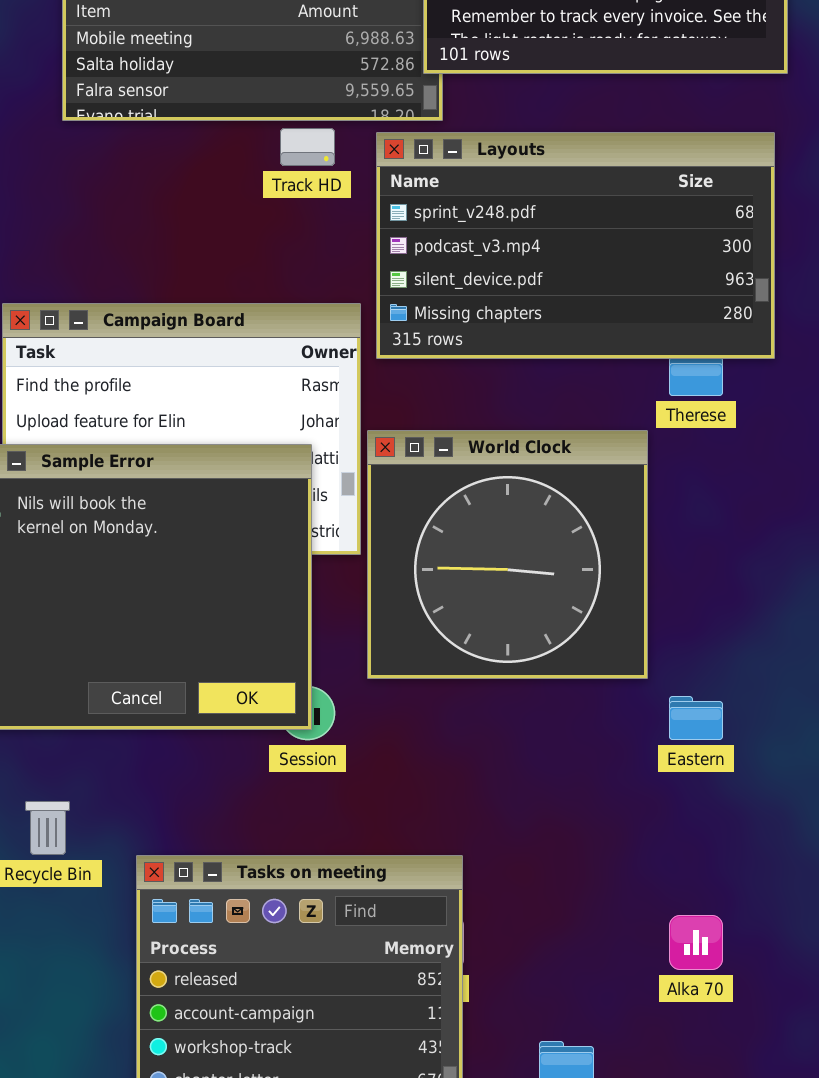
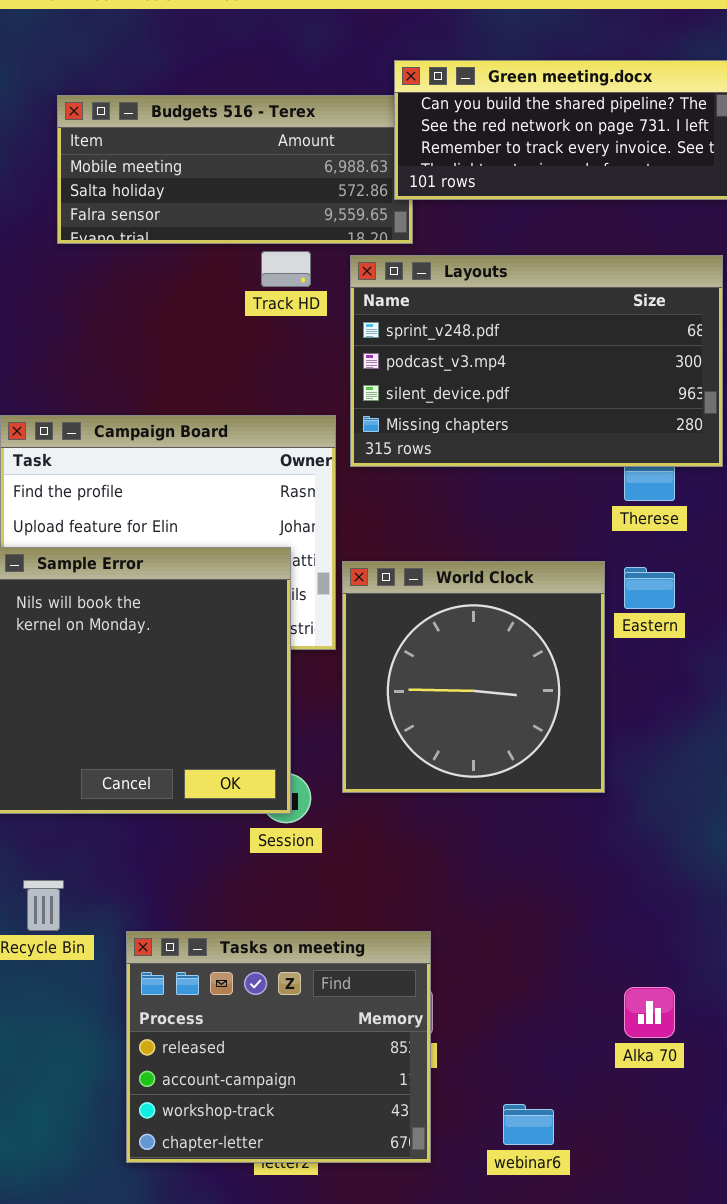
World Clock: [367,430,648,679] -> [342,561,605,793], moved
Eastern: [669,696,723,740] -> [624,567,675,609], moved

